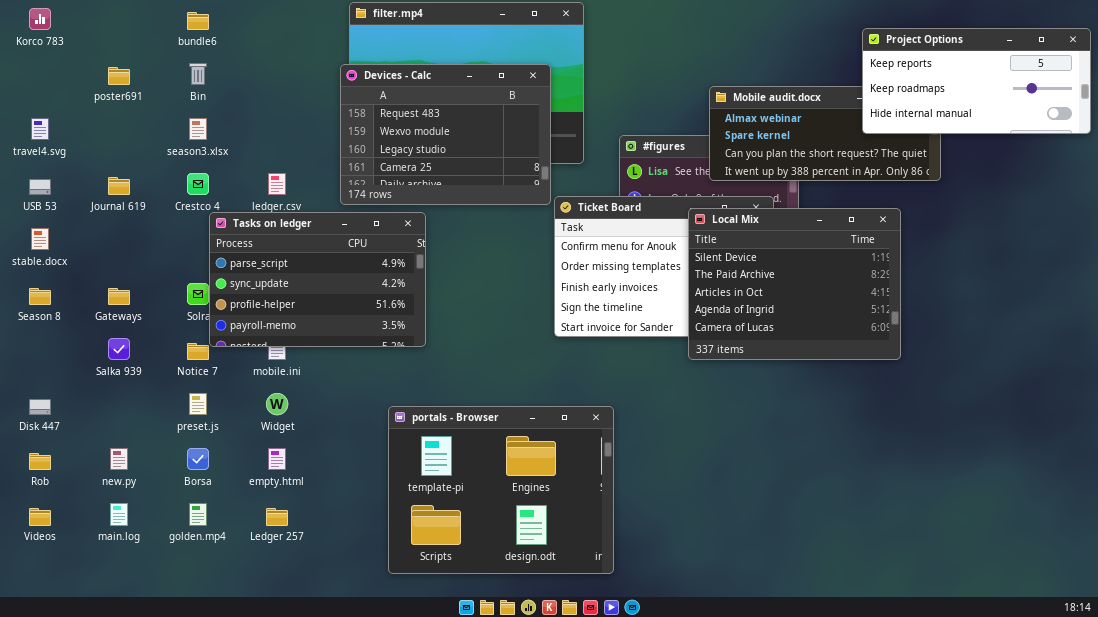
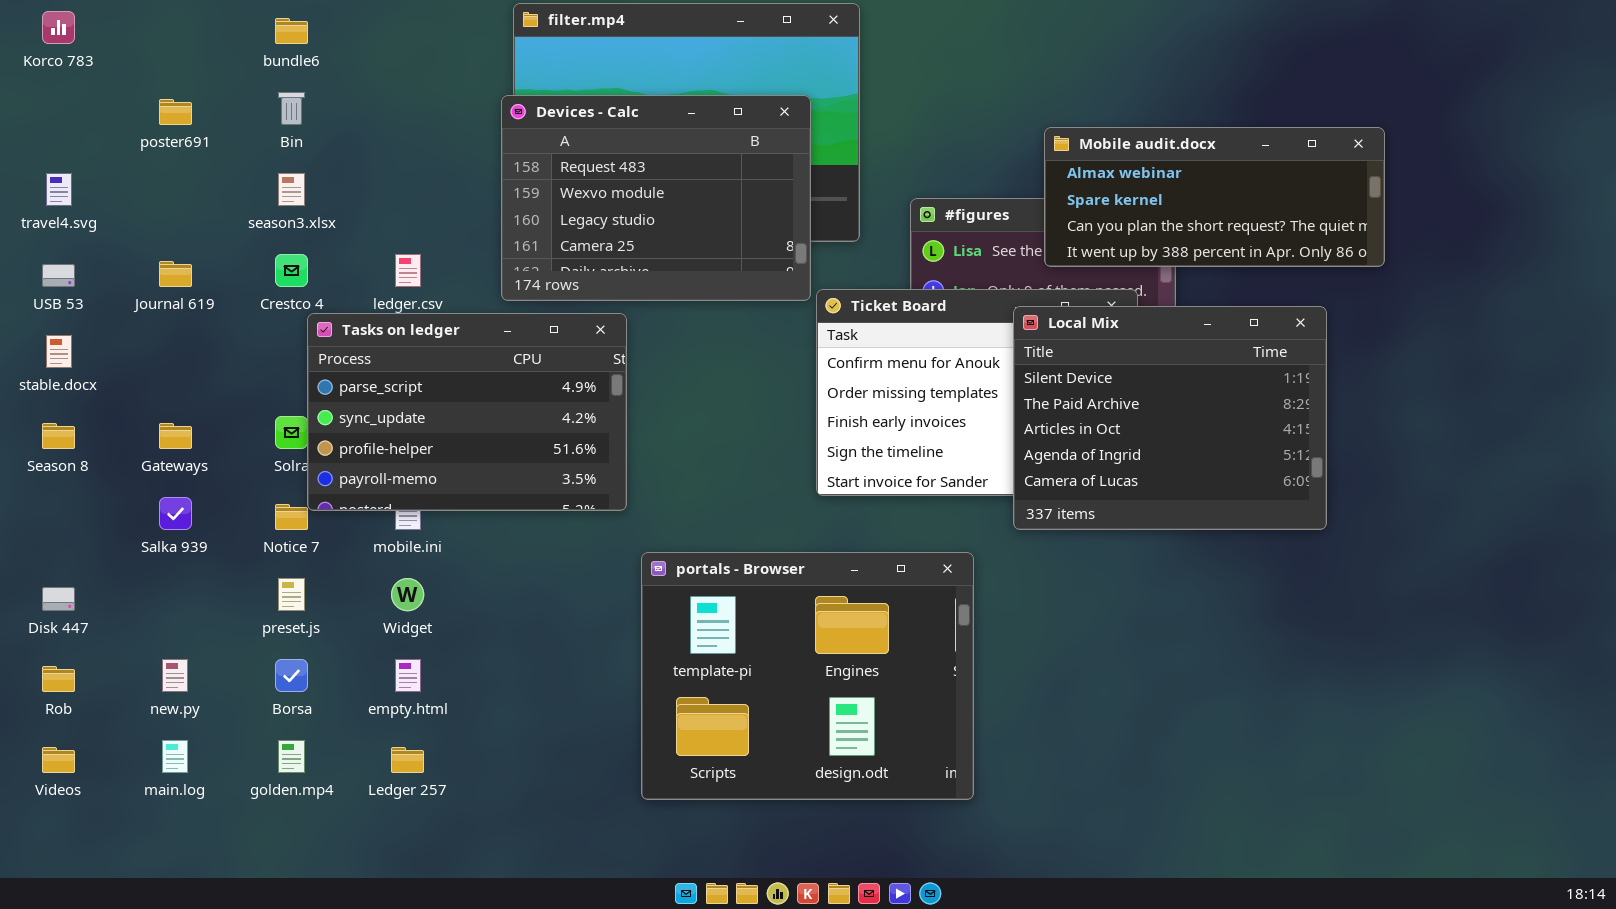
Project Options: [862,28,1091,134] -> none, closed
portals - Browser: [388,406,614,574] -> [641,552,974,800], moved

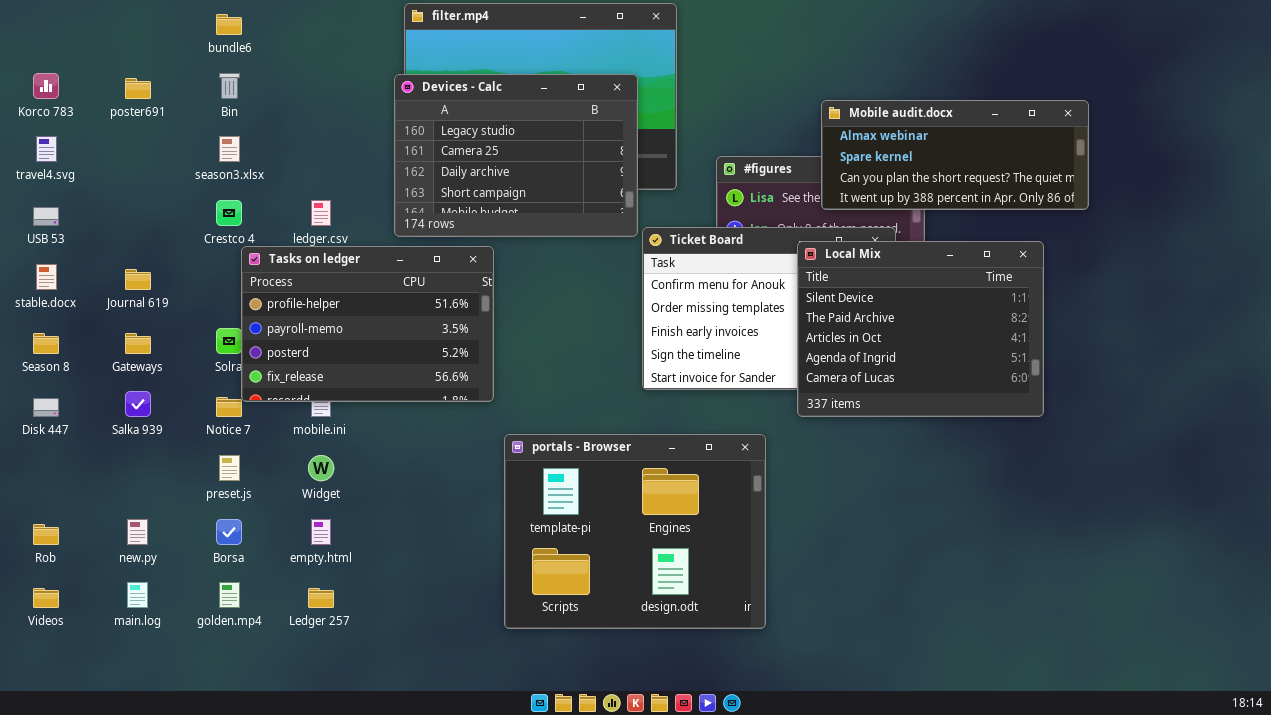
Korco 783: [42,11,75,44] -> [33,73,59,99], moved
Devices - Calc: [501,95,811,301] -> [394,74,638,237], scrolled down 2 rows
Journal 619: [159,261,192,287] -> [125,269,151,290], moved
Tasks on ledger: [307,313,627,511] -> [241,246,494,402], scrolled down 2 rows
Disk 447: [42,587,75,611] -> [33,398,59,417], moved

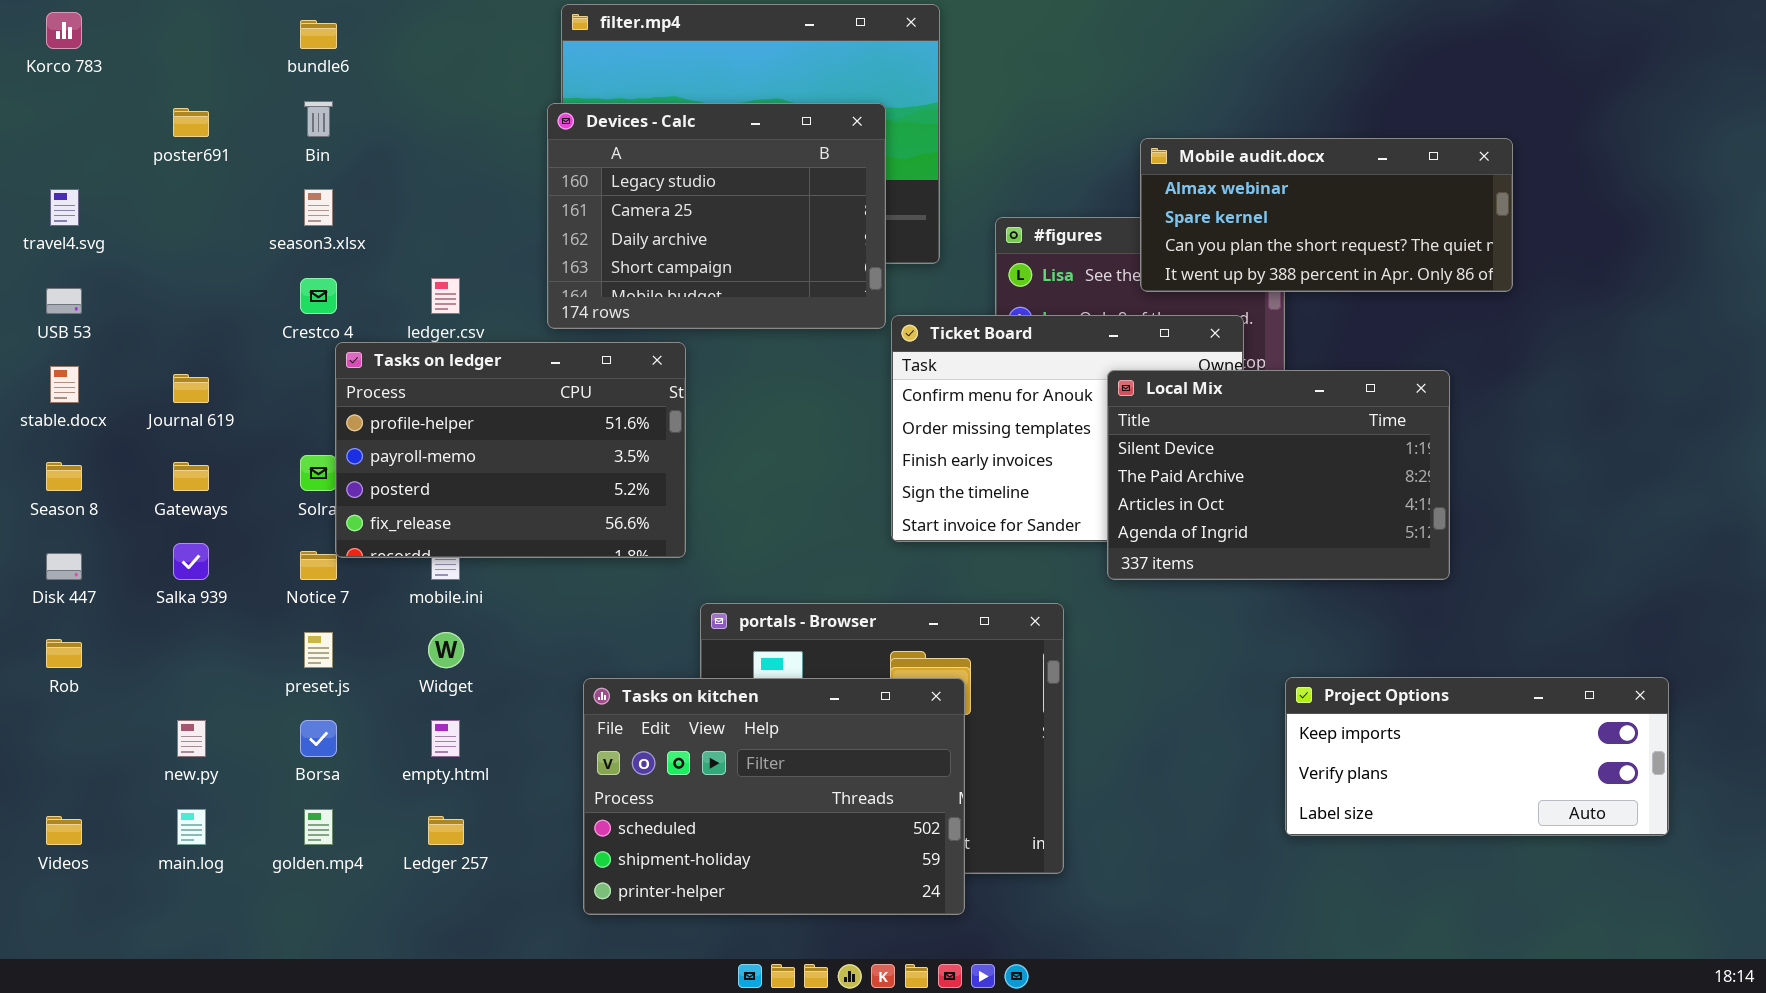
Korco 783: [33,73,59,99] -> [46,12,82,49], moved
Local Mix: [797,241,1044,417] -> [1107,370,1450,580], resized
Project Options: none -> [1285,677,1669,836], opened
Tasks on kitchen: none -> [583,678,965,915], opened
Rob: [33,524,59,545] -> [46,639,82,668], moved

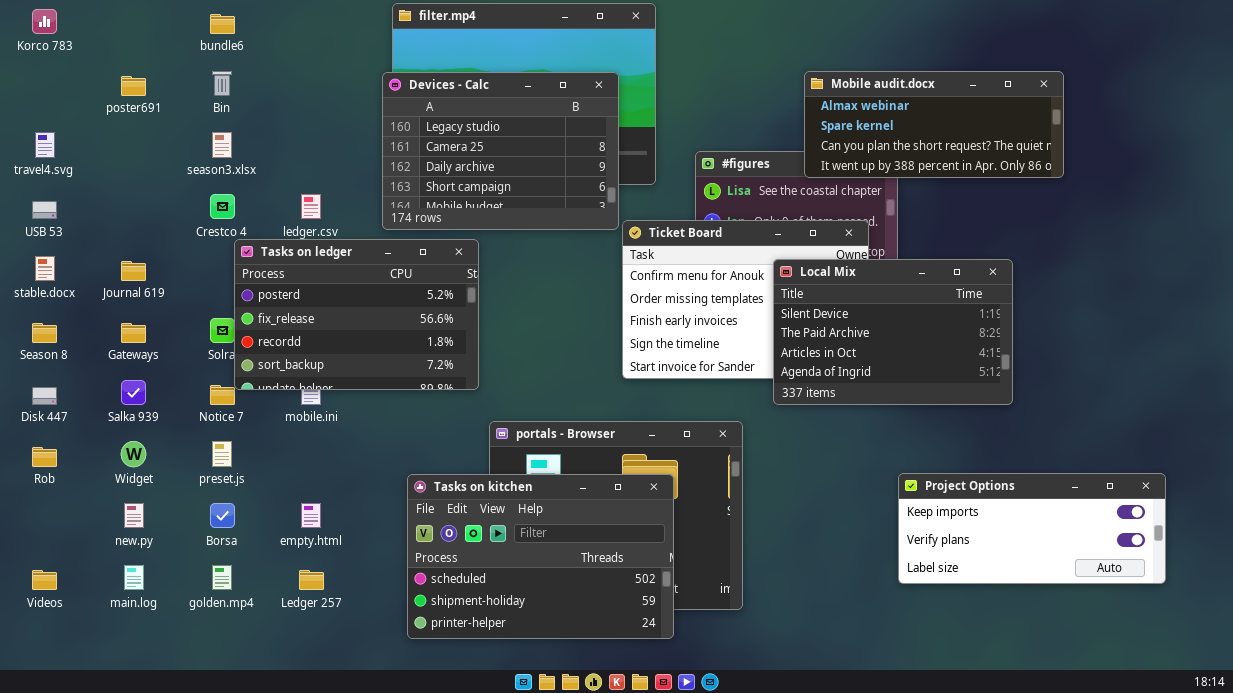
Mobile audit.docx: [1140,138,1513,292] -> [804,71,1064,178], moved
Tasks on ledger: [335,342,686,558] -> [234,239,479,390], scrolled down 2 rows
Widget: [428,632,464,668] -> [121,441,146,467], moved

